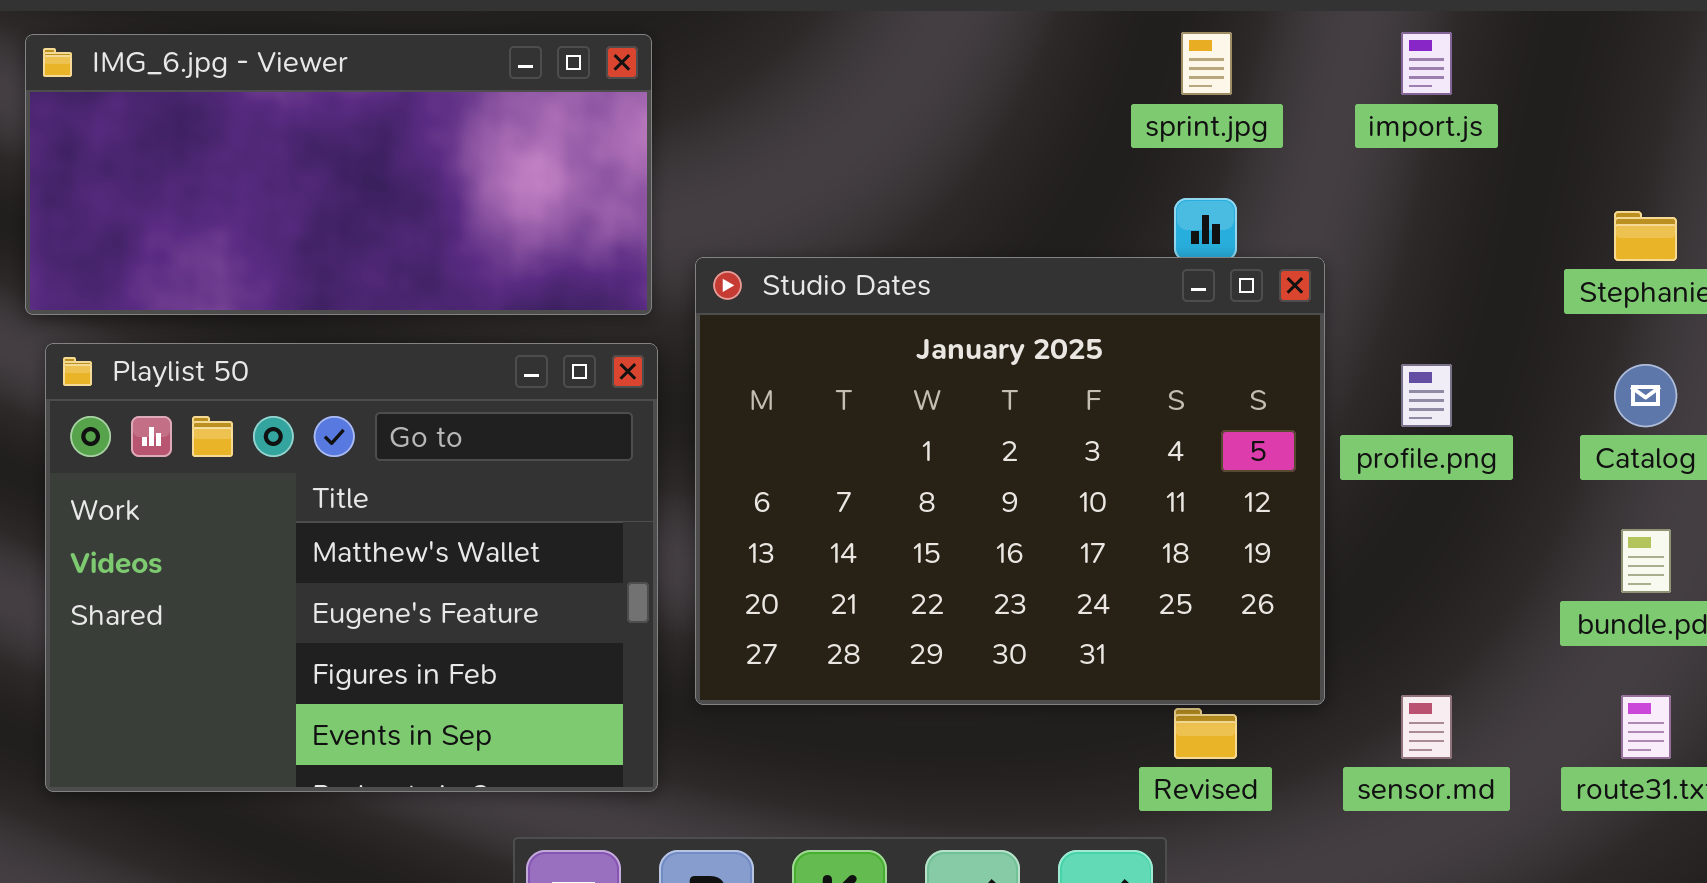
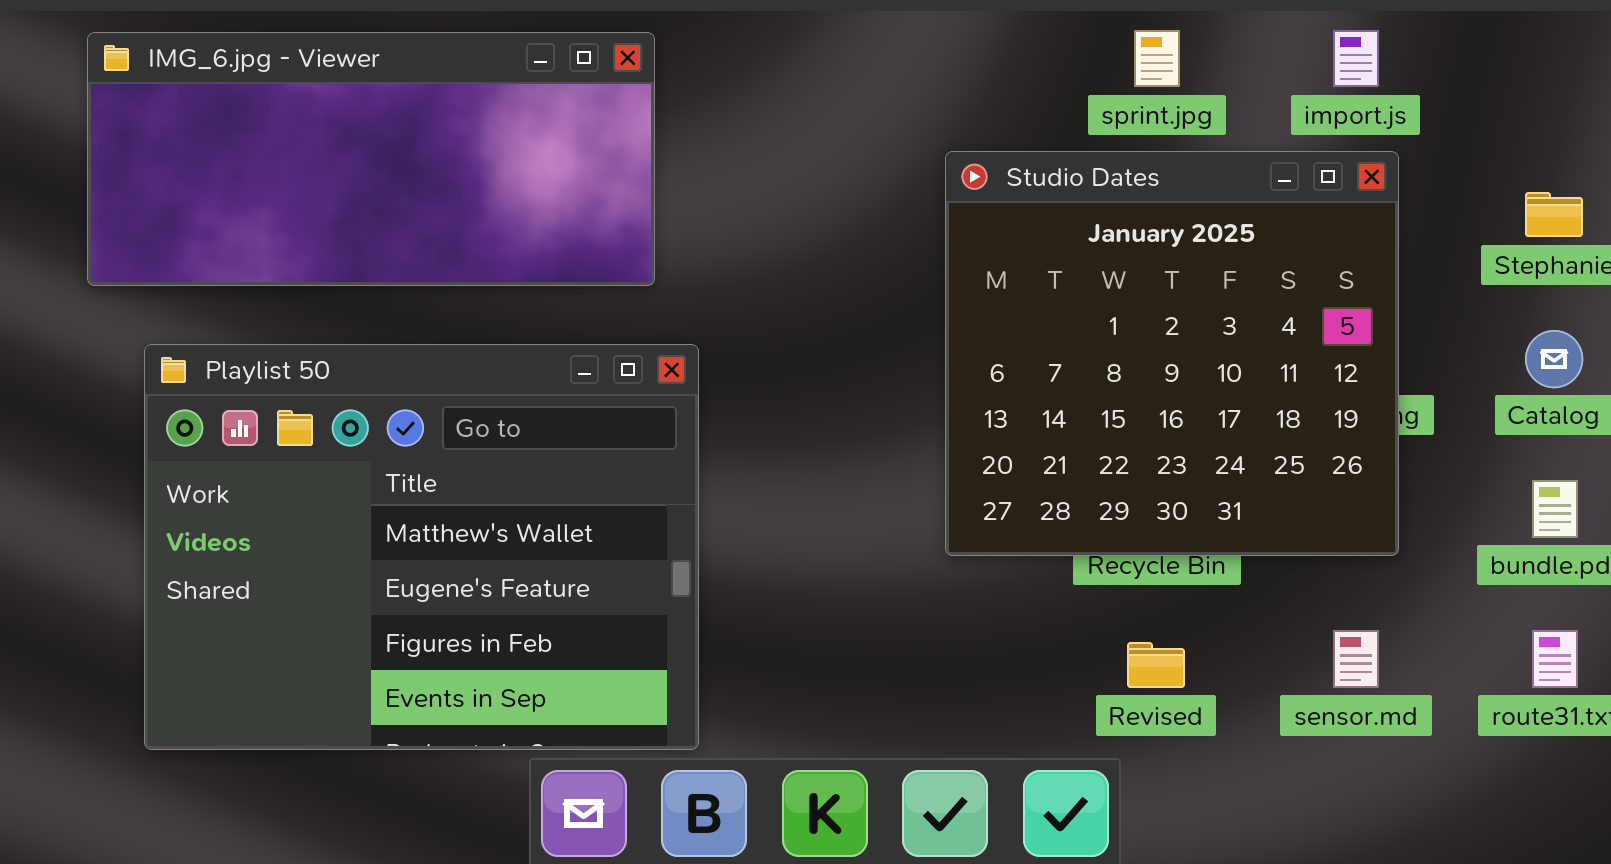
Studio Dates: [695,257,1325,705] -> [945,151,1399,556], moved, resized
Playlist 50: [45,343,658,792] -> [144,344,699,750], moved

